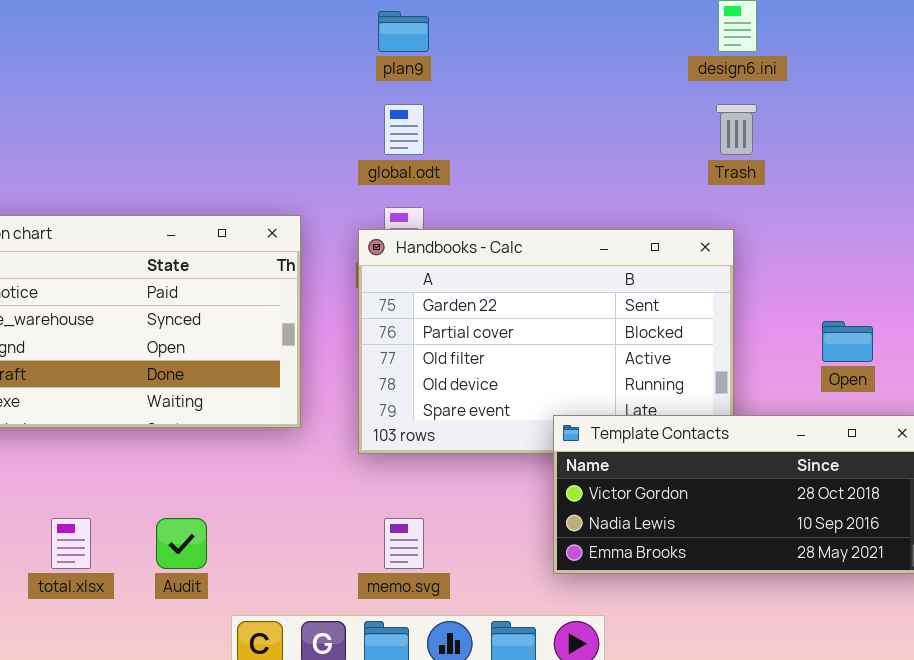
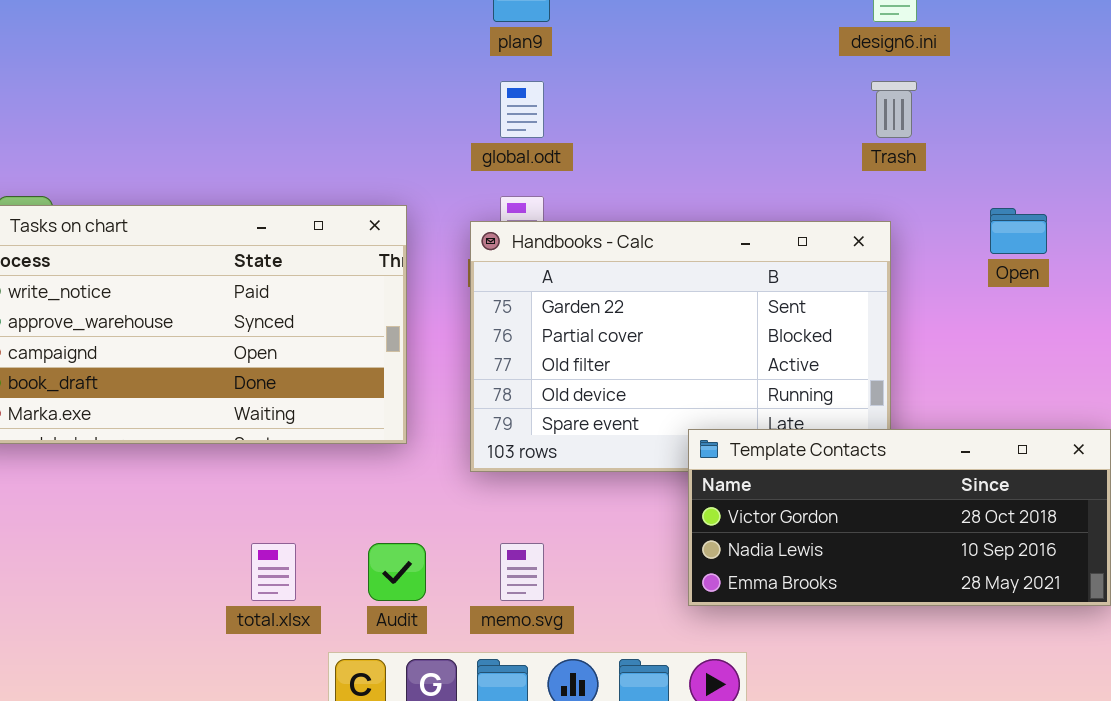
Open: [822,321,873,362] -> [990,208,1047,254], moved
total.xlsx: [51,518,91,569] -> [251,543,296,601], moved
Audit: [156,518,207,569] -> [368,543,426,601], moved

